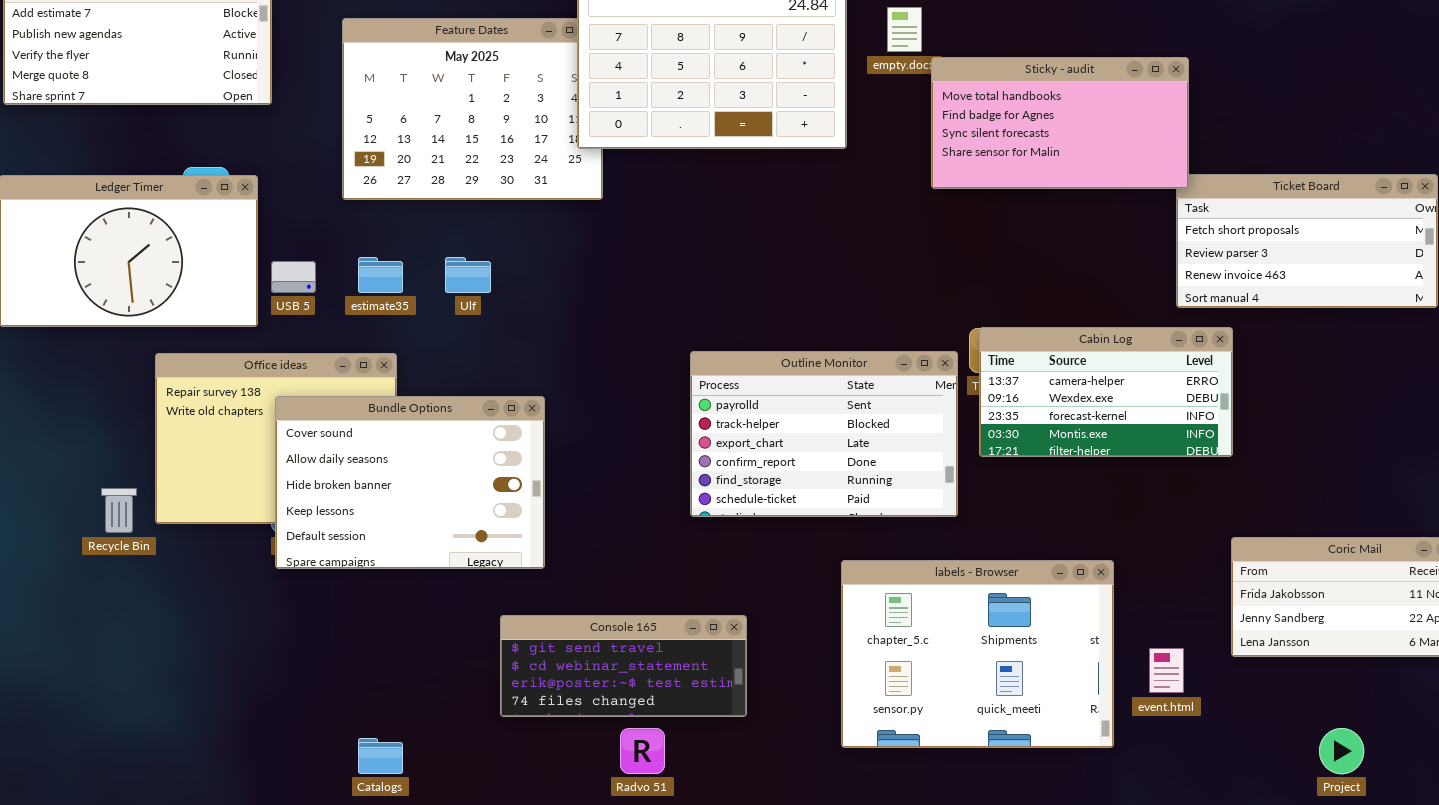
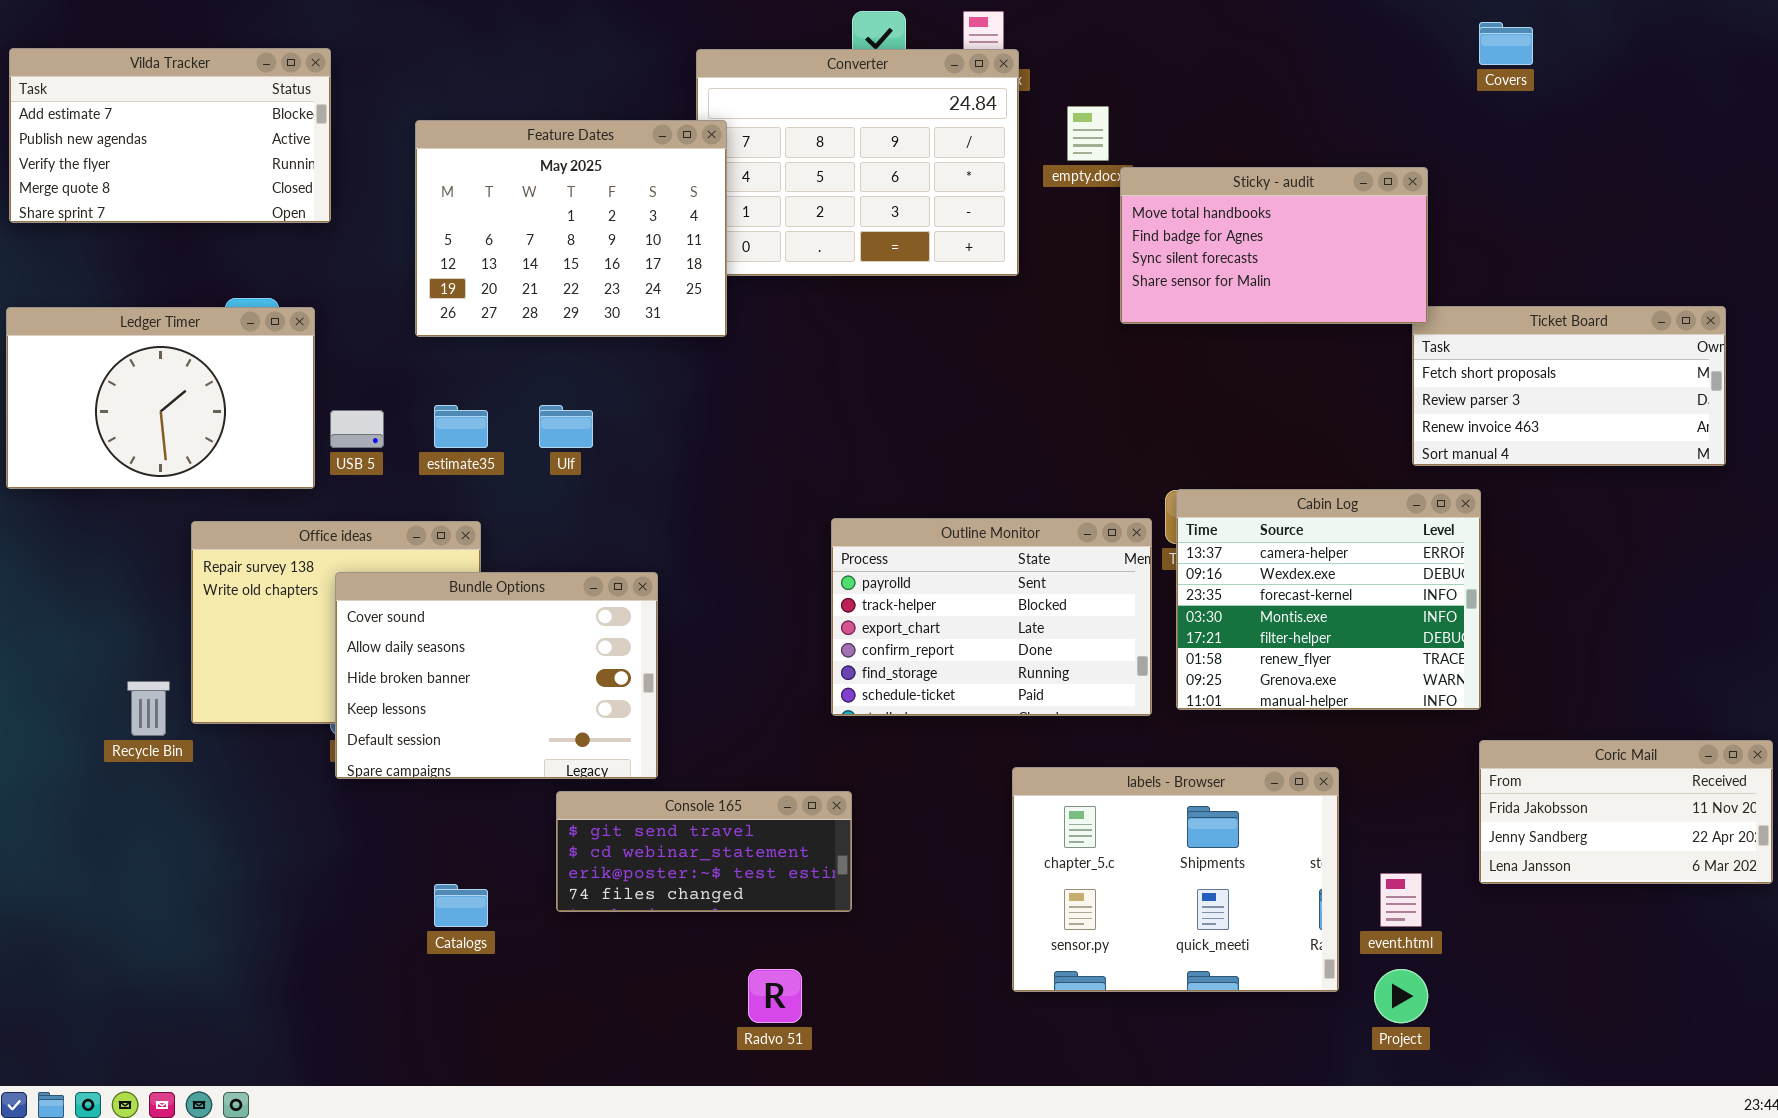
Feature Dates: [342,18,603,200] -> [415,120,727,337], raised
Cabin Log: [979,327,1233,457] -> [1176,489,1481,710], resized
Console 165: [500,615,747,717] -> [556,791,852,912], moved
Project: [1319,728,1364,774] -> [1374,969,1428,1023], moved
Catalogs: [358,738,403,774] -> [434,884,488,927], moved

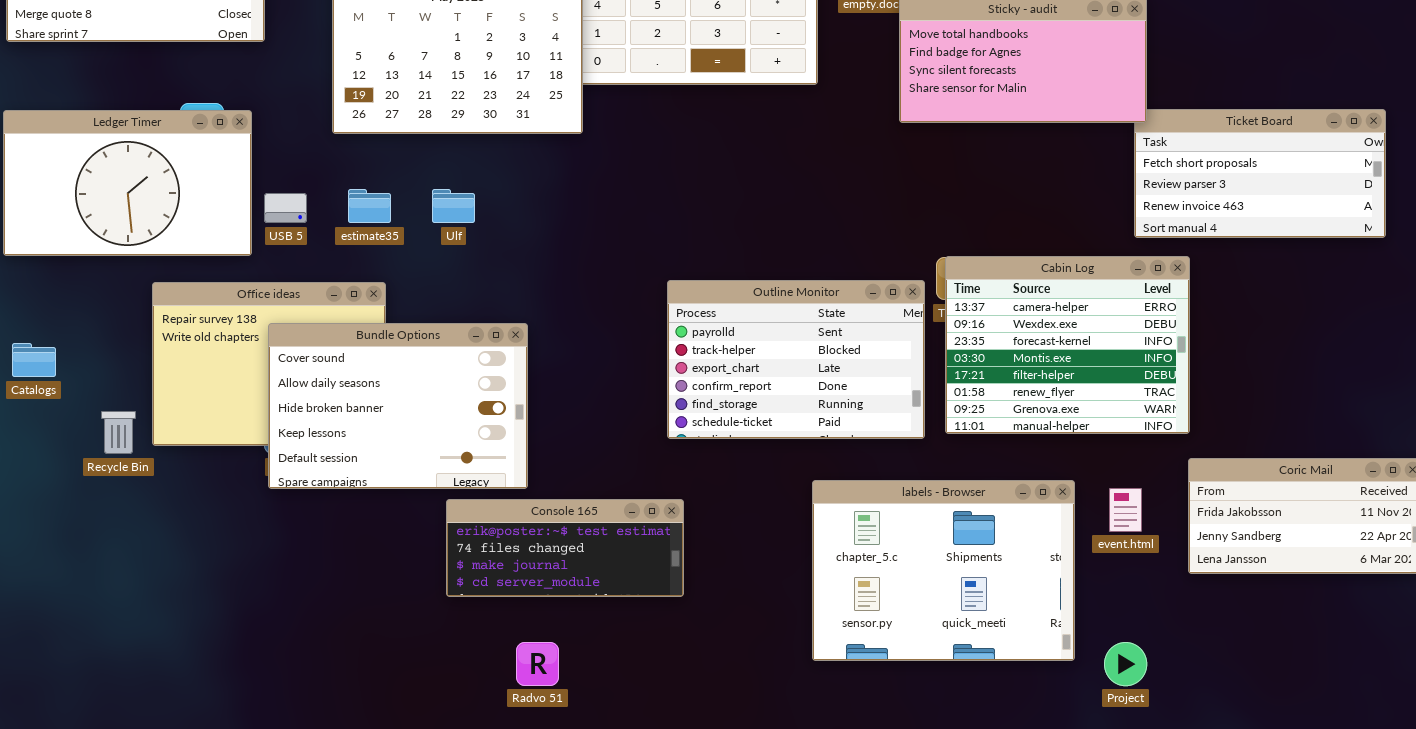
Console 165: [556,791,852,912] -> [446,499,684,597], scrolled down 2 rows
event.html: [1380,873,1422,927] -> [1109,488,1142,532], moved
Catalogs: [434,884,488,927] -> [12,343,56,377], moved
Radvo 51: [748,969,802,1023] -> [516,642,559,686], moved

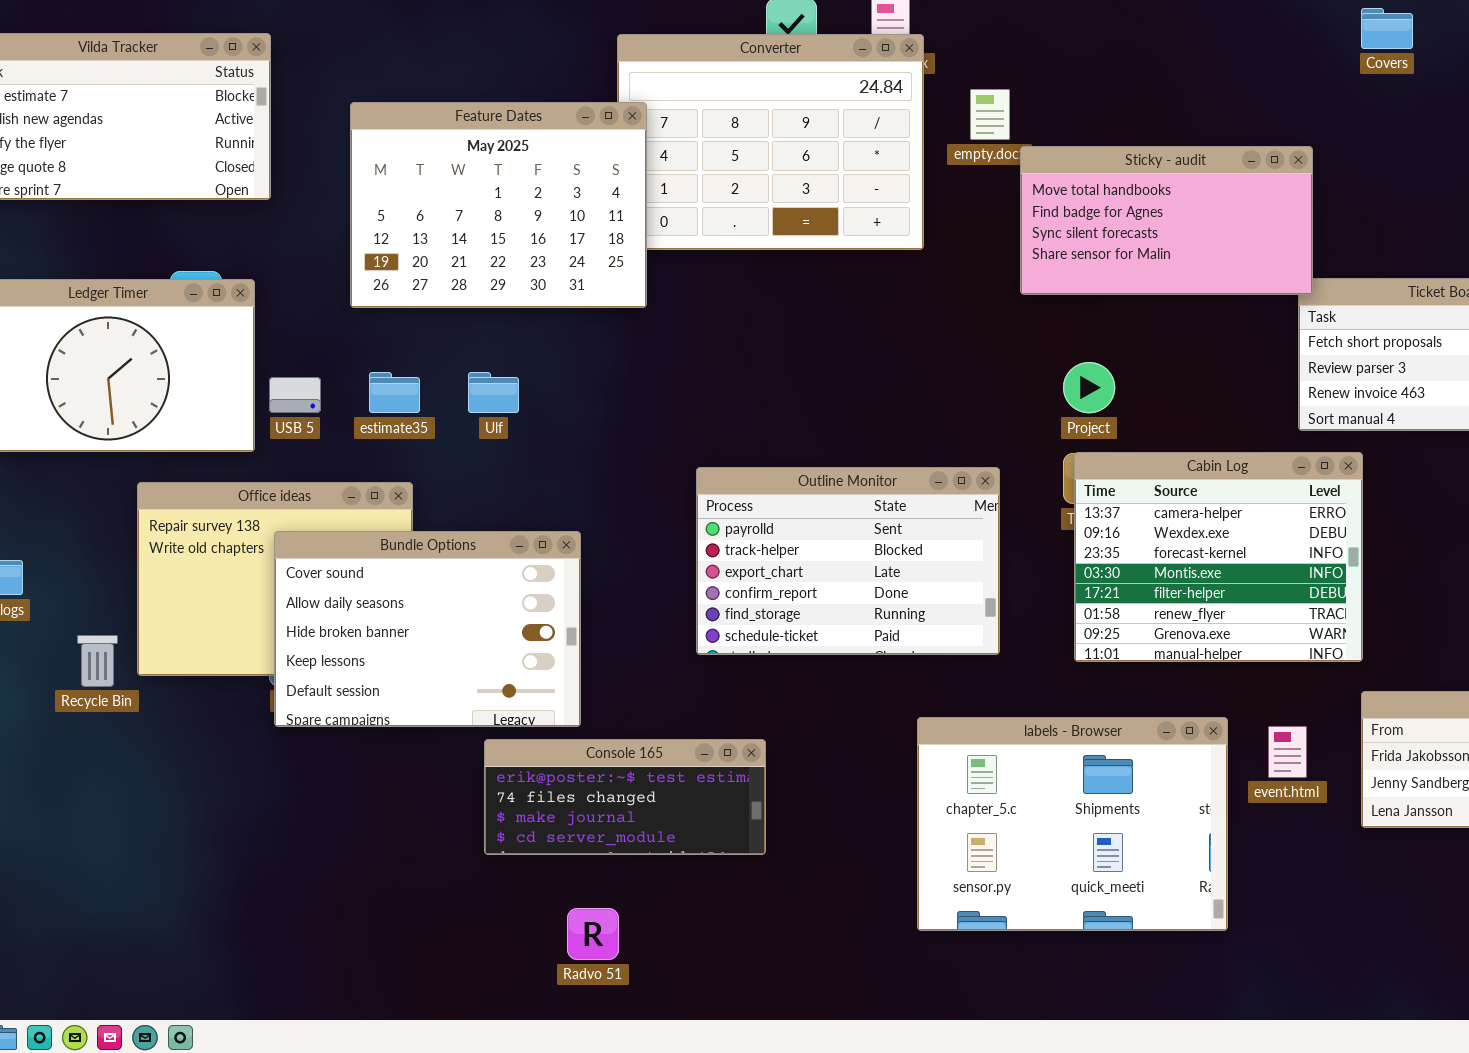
Outline Monitor: [667,280,925,439] -> [696,467,1000,655], moved
Project: [1104,642,1147,686] -> [1063,362,1115,413], moved

